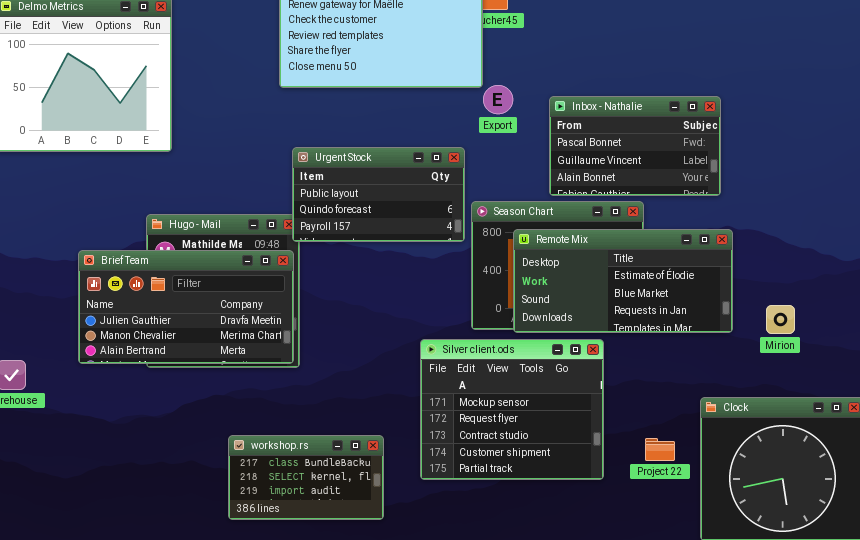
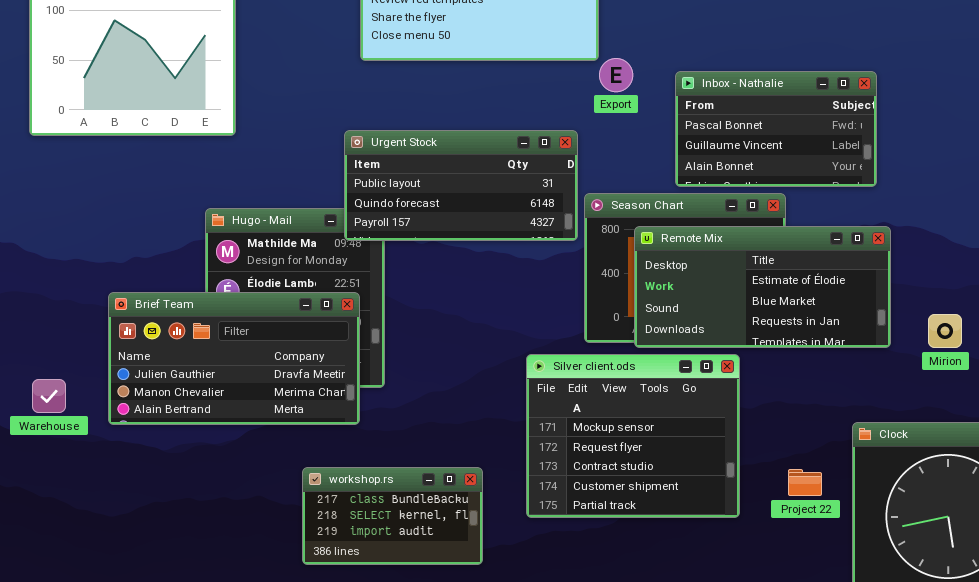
Urgent Stock: [292,147,465,242] -> [344,130,578,241], resized
Brief Team: [78,250,294,364] -> [108,292,360,425], moved

